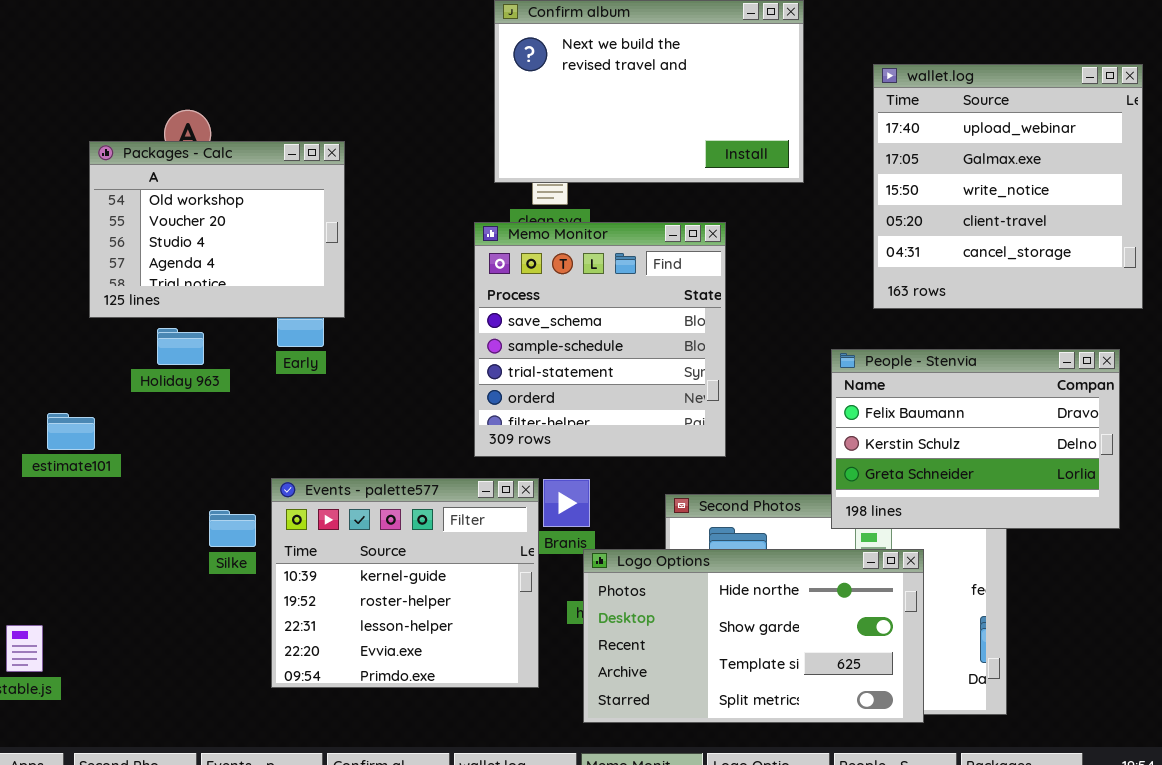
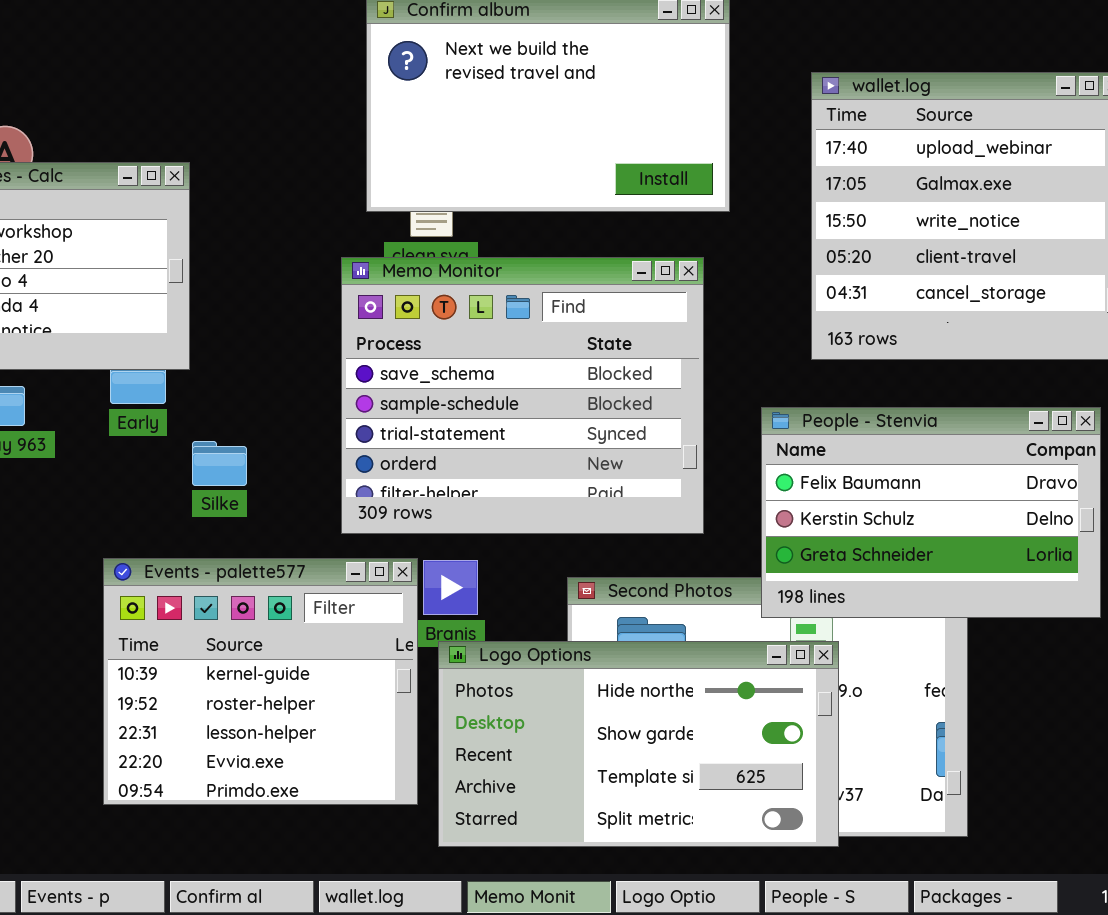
Memo Monitor: [474,222,726,457] -> [341,257,704,534], resized
Silke: [209,510,256,547] -> [192,441,247,486], moved
Logo Options: [583,549,924,723] -> [438,641,839,847], moved

